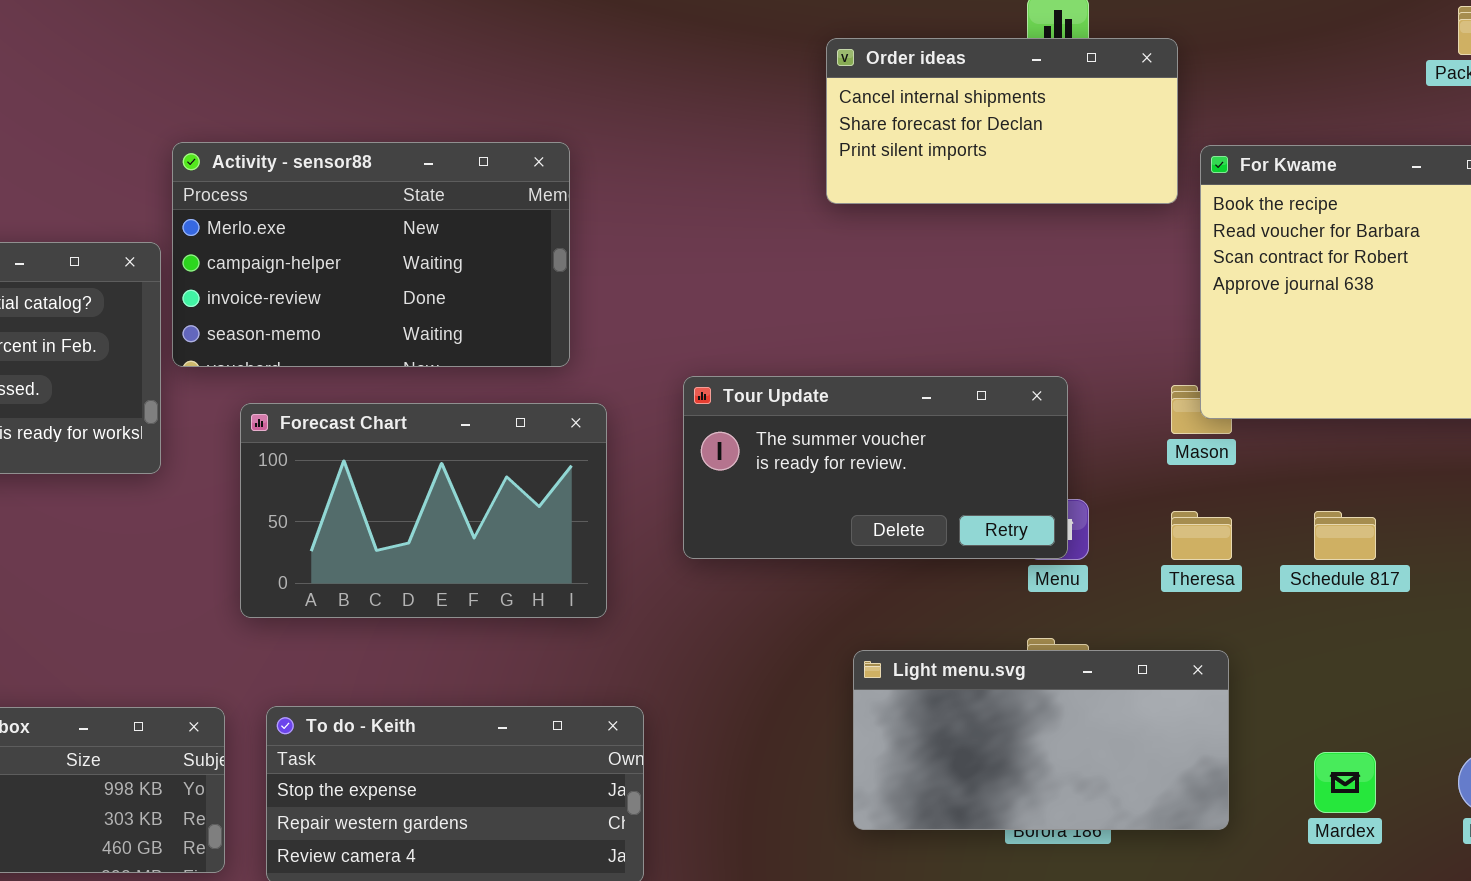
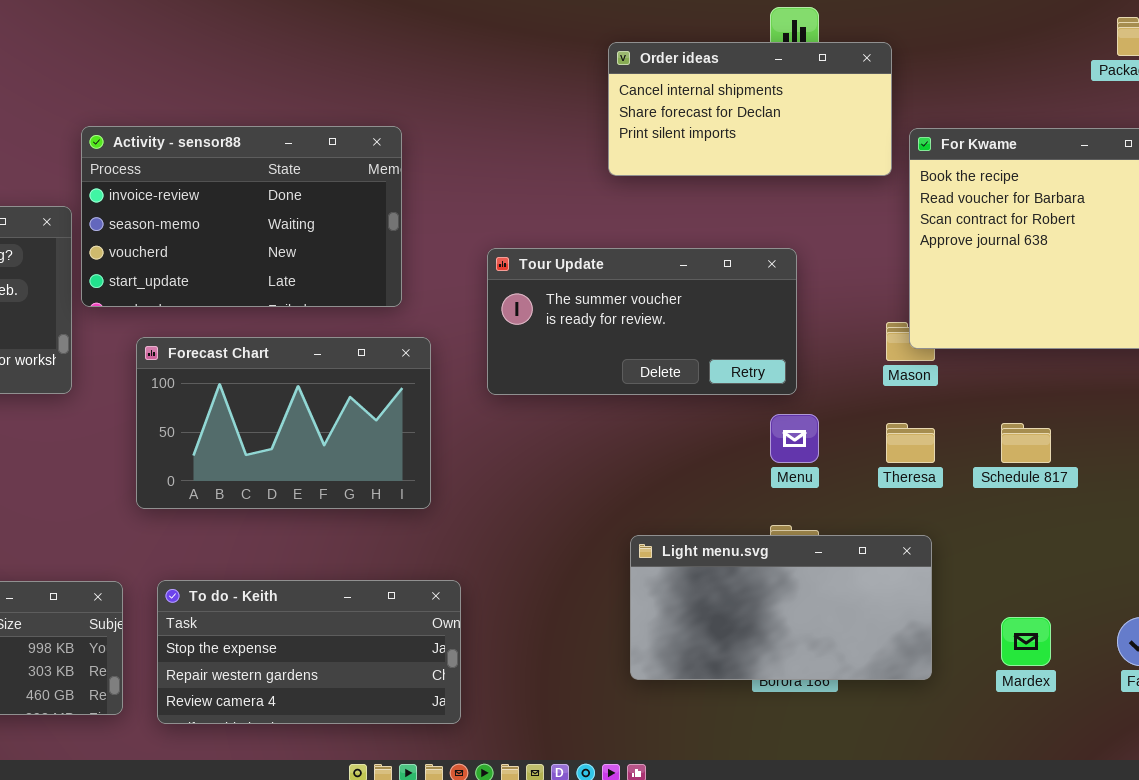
Activity - sensor88: [172,142,570,367] -> [81,126,402,307], scrolled down 2 rows
Tour Update: [683,376,1068,559] -> [487,248,797,395], moved

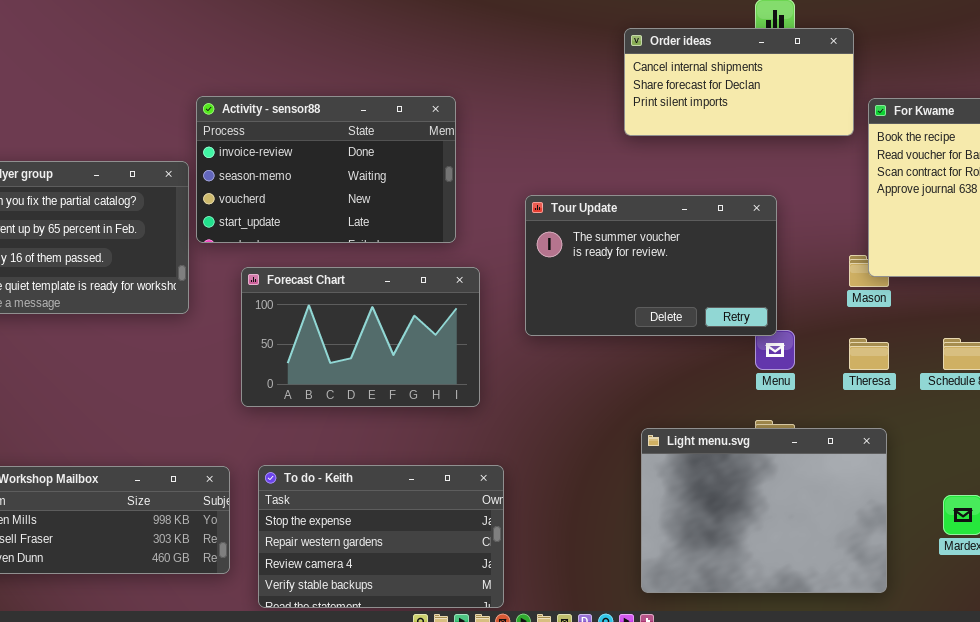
Tour Update: [487,248,797,395] -> [525,195,777,336], resized
Light menu.svg: [630,535,932,680] -> [641,428,887,593], resized
To do - Keith: [157,580,461,724] -> [258,465,504,608], resized

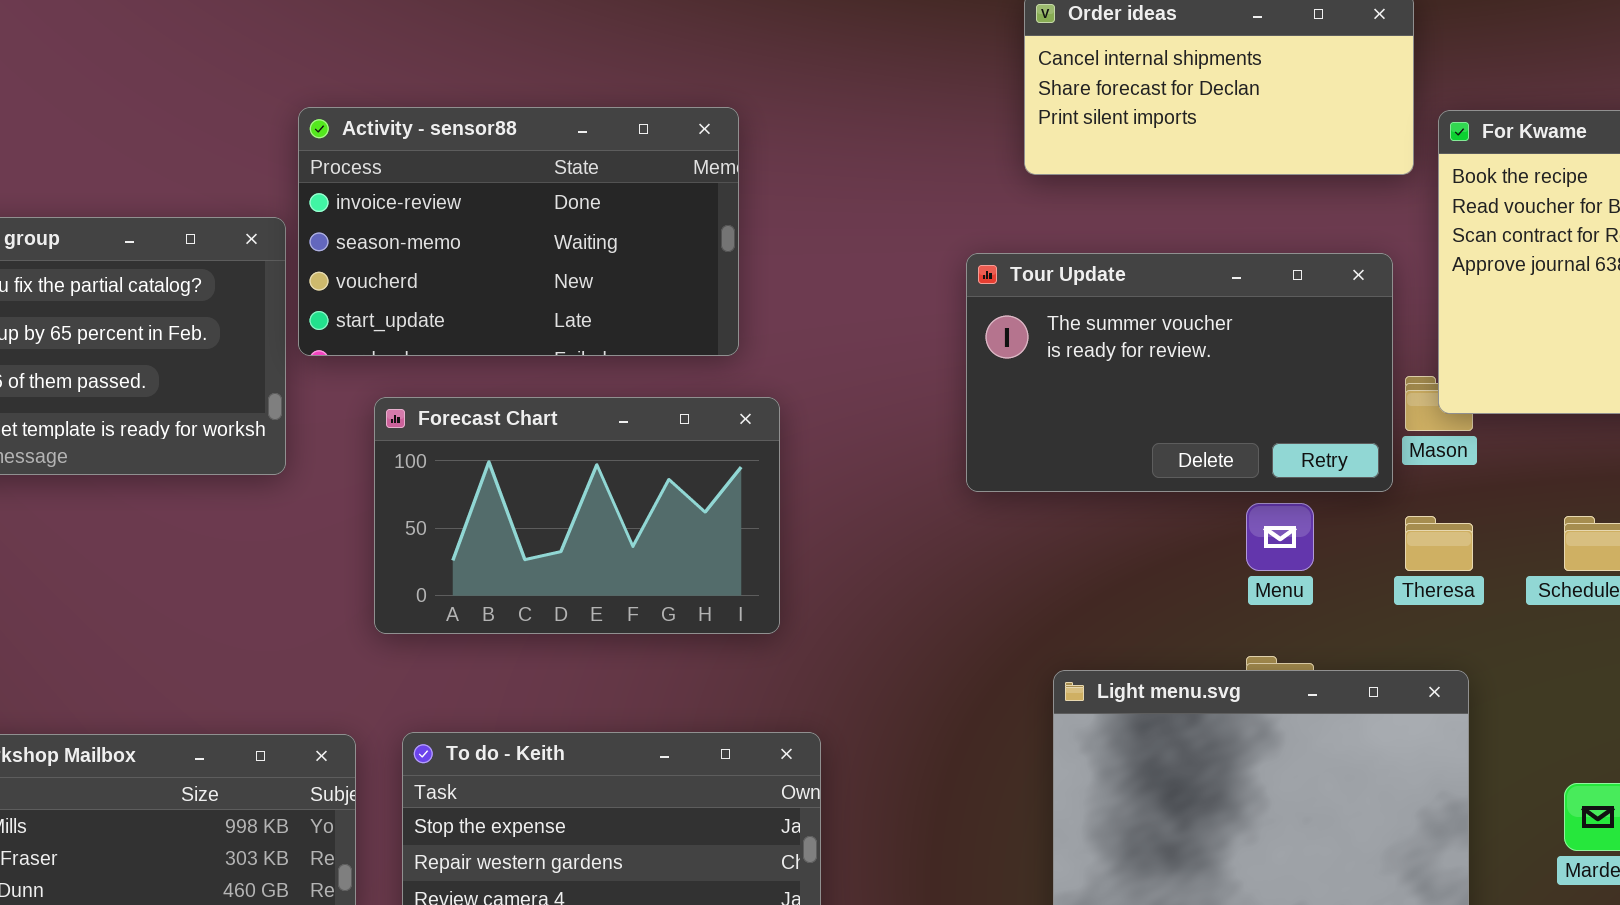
Tour Update: [525,195,777,336] -> [966,253,1393,492], moved

